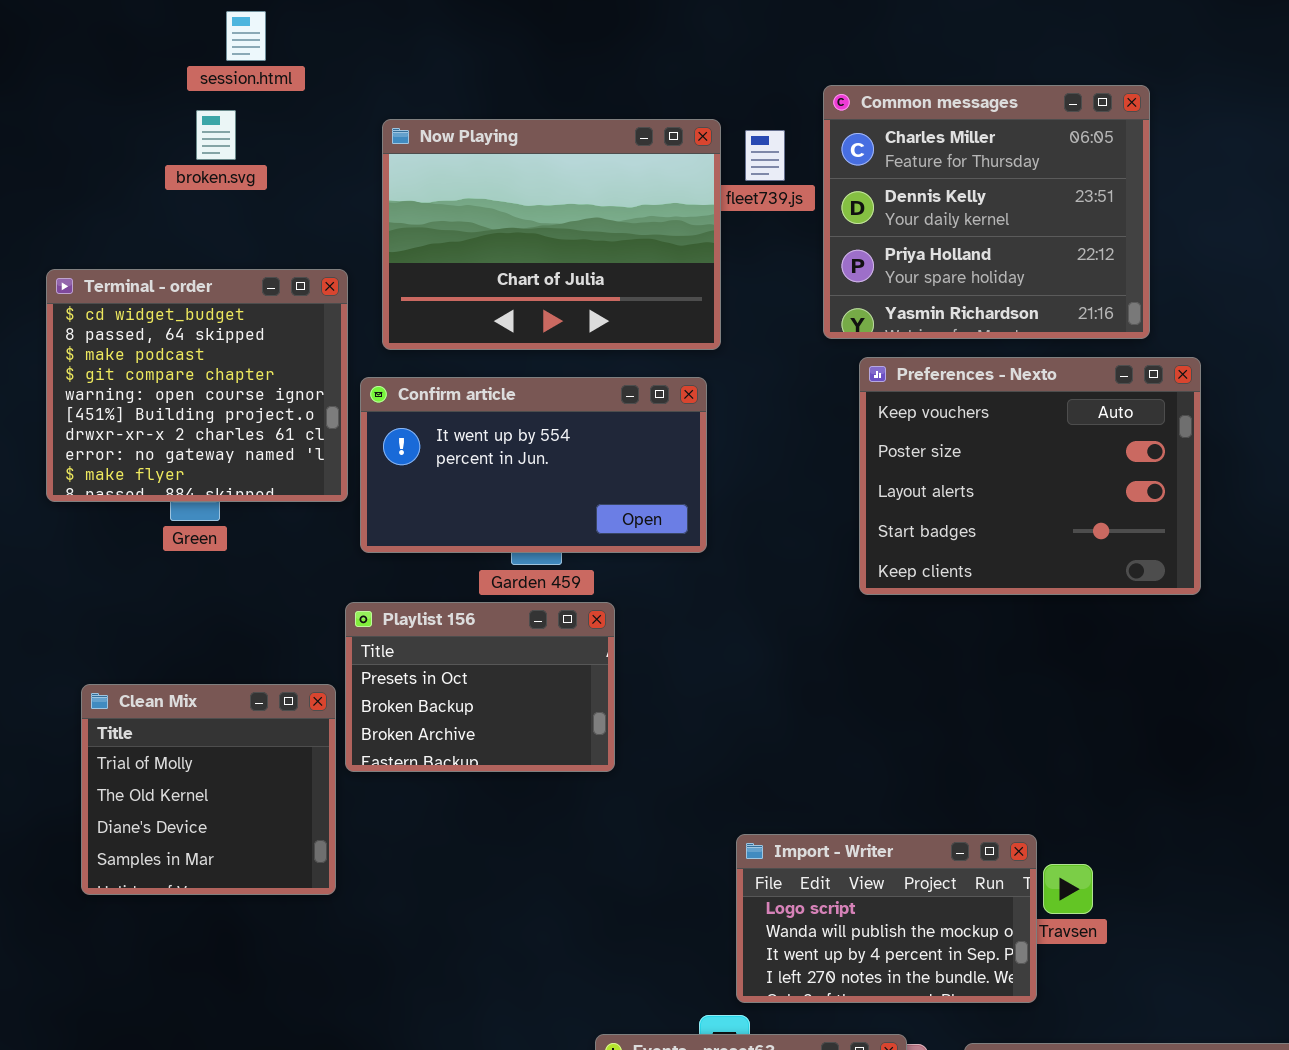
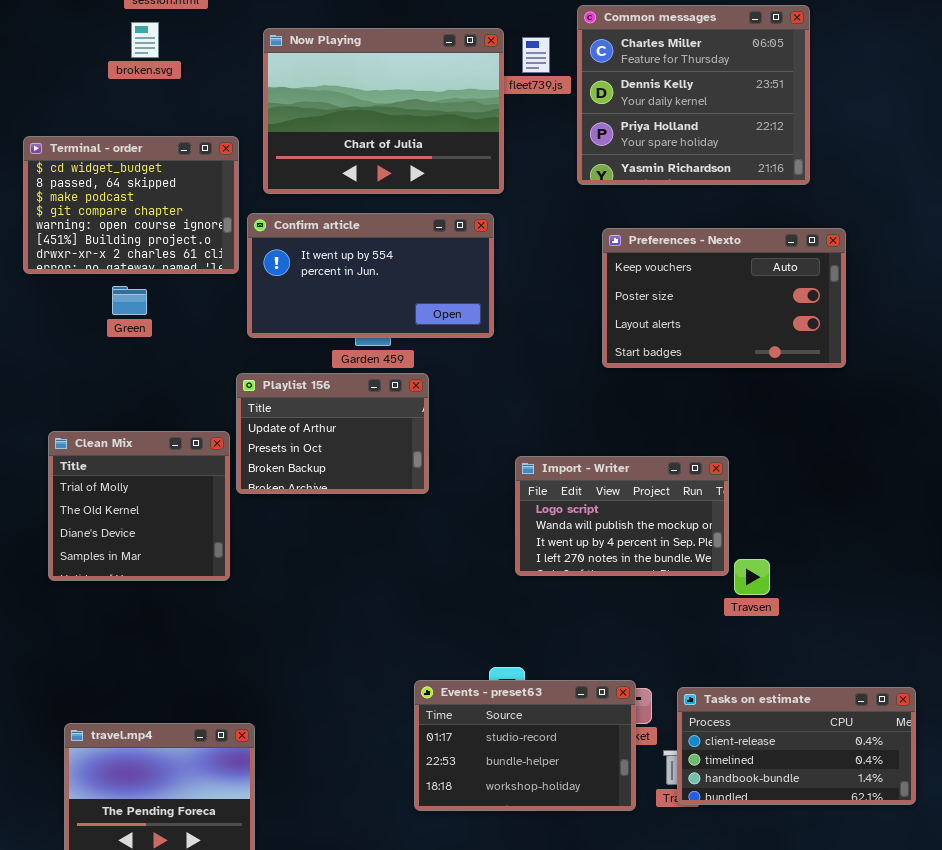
Terminal - order: [46,269,348,502] -> [23,136,239,274], resized
Preferences - Nexto: [859,357,1201,595] -> [602,228,846,368], resized
Playlist 156: [345,602,615,772] -> [236,373,429,494], scrolled up 1 row
Import - Writer: [736,834,1037,1003] -> [515,456,729,576], moved

